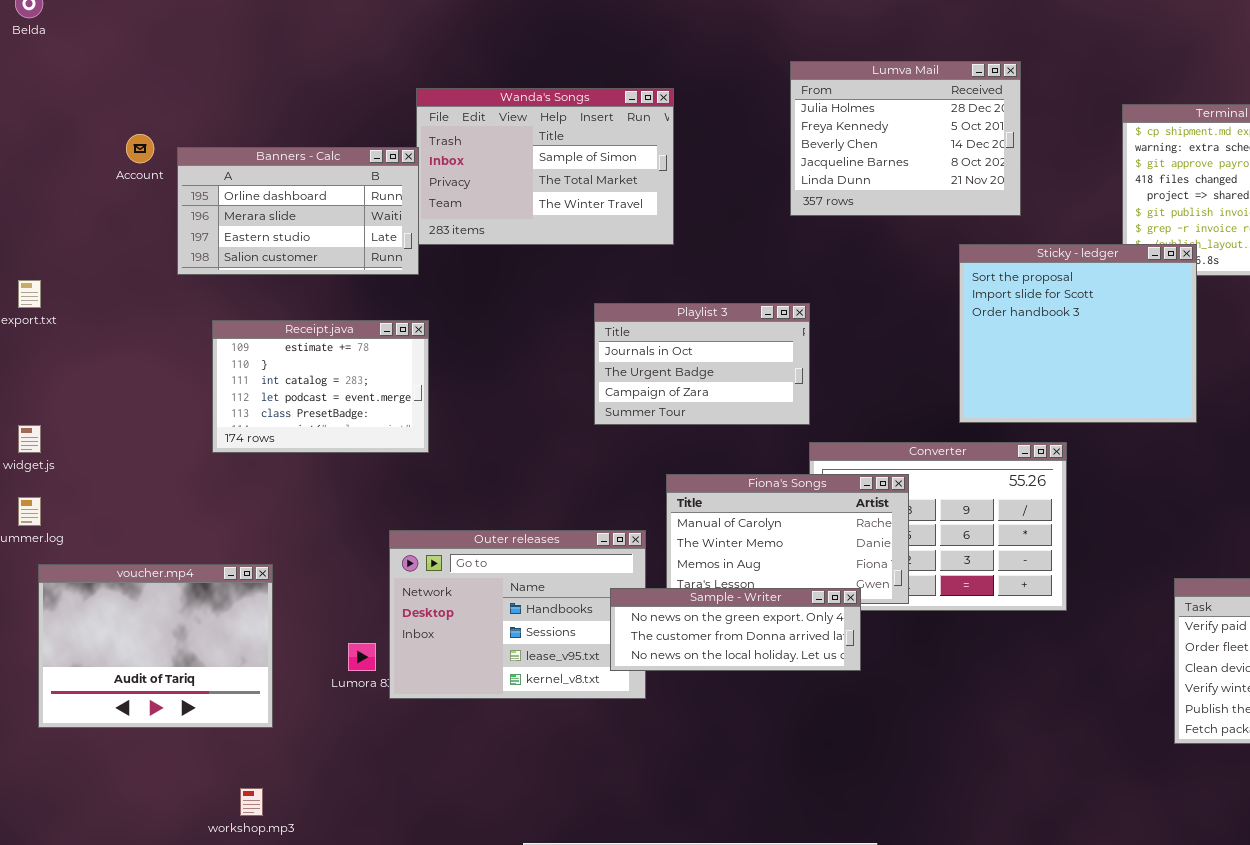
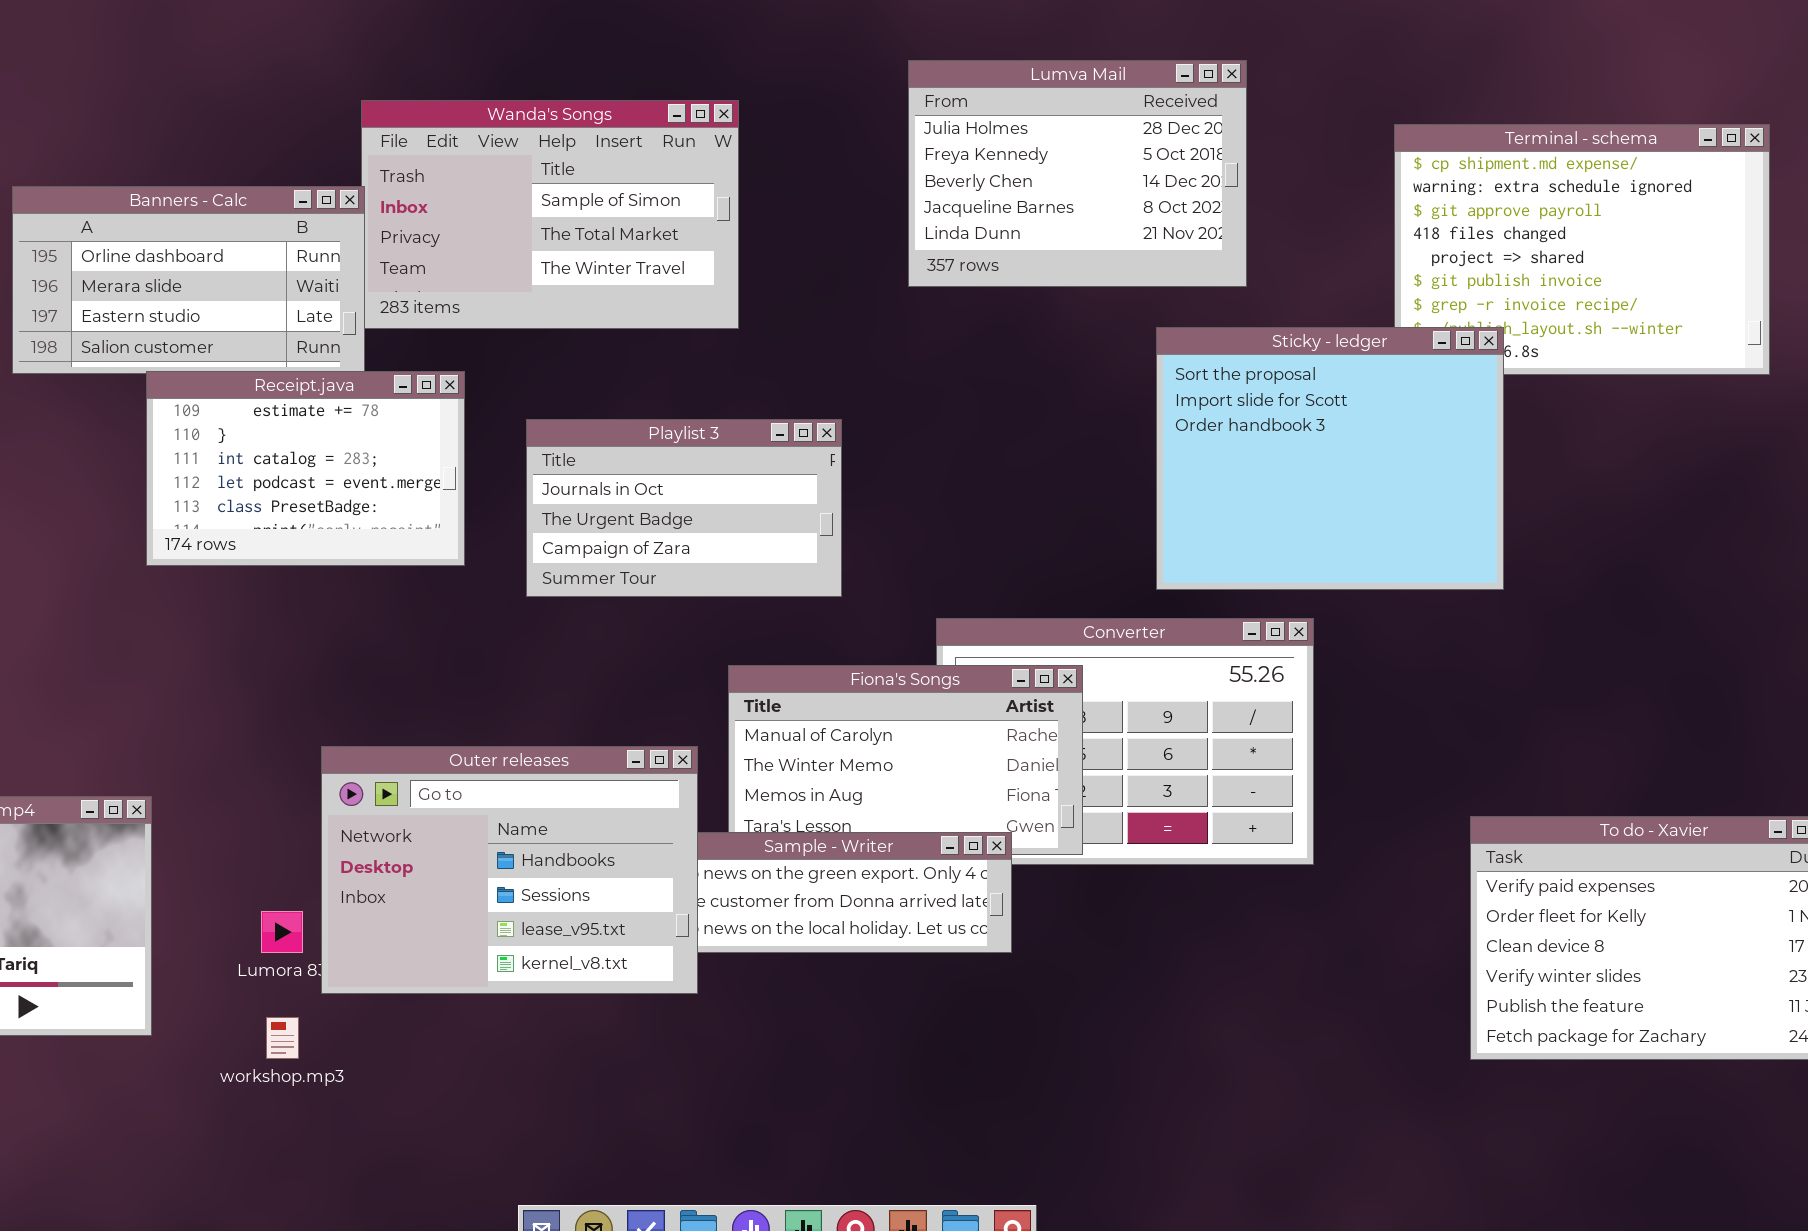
Playlist 3: [594,303,810,425] -> [526,419,842,597], moved
Receipt.java: [212,320,429,453] -> [146,371,465,566], moved
Outer releases: [389,530,646,699] -> [321,746,698,994], raised
workshop.mp3: [240,788,263,816] -> [266,1017,299,1059], moved

